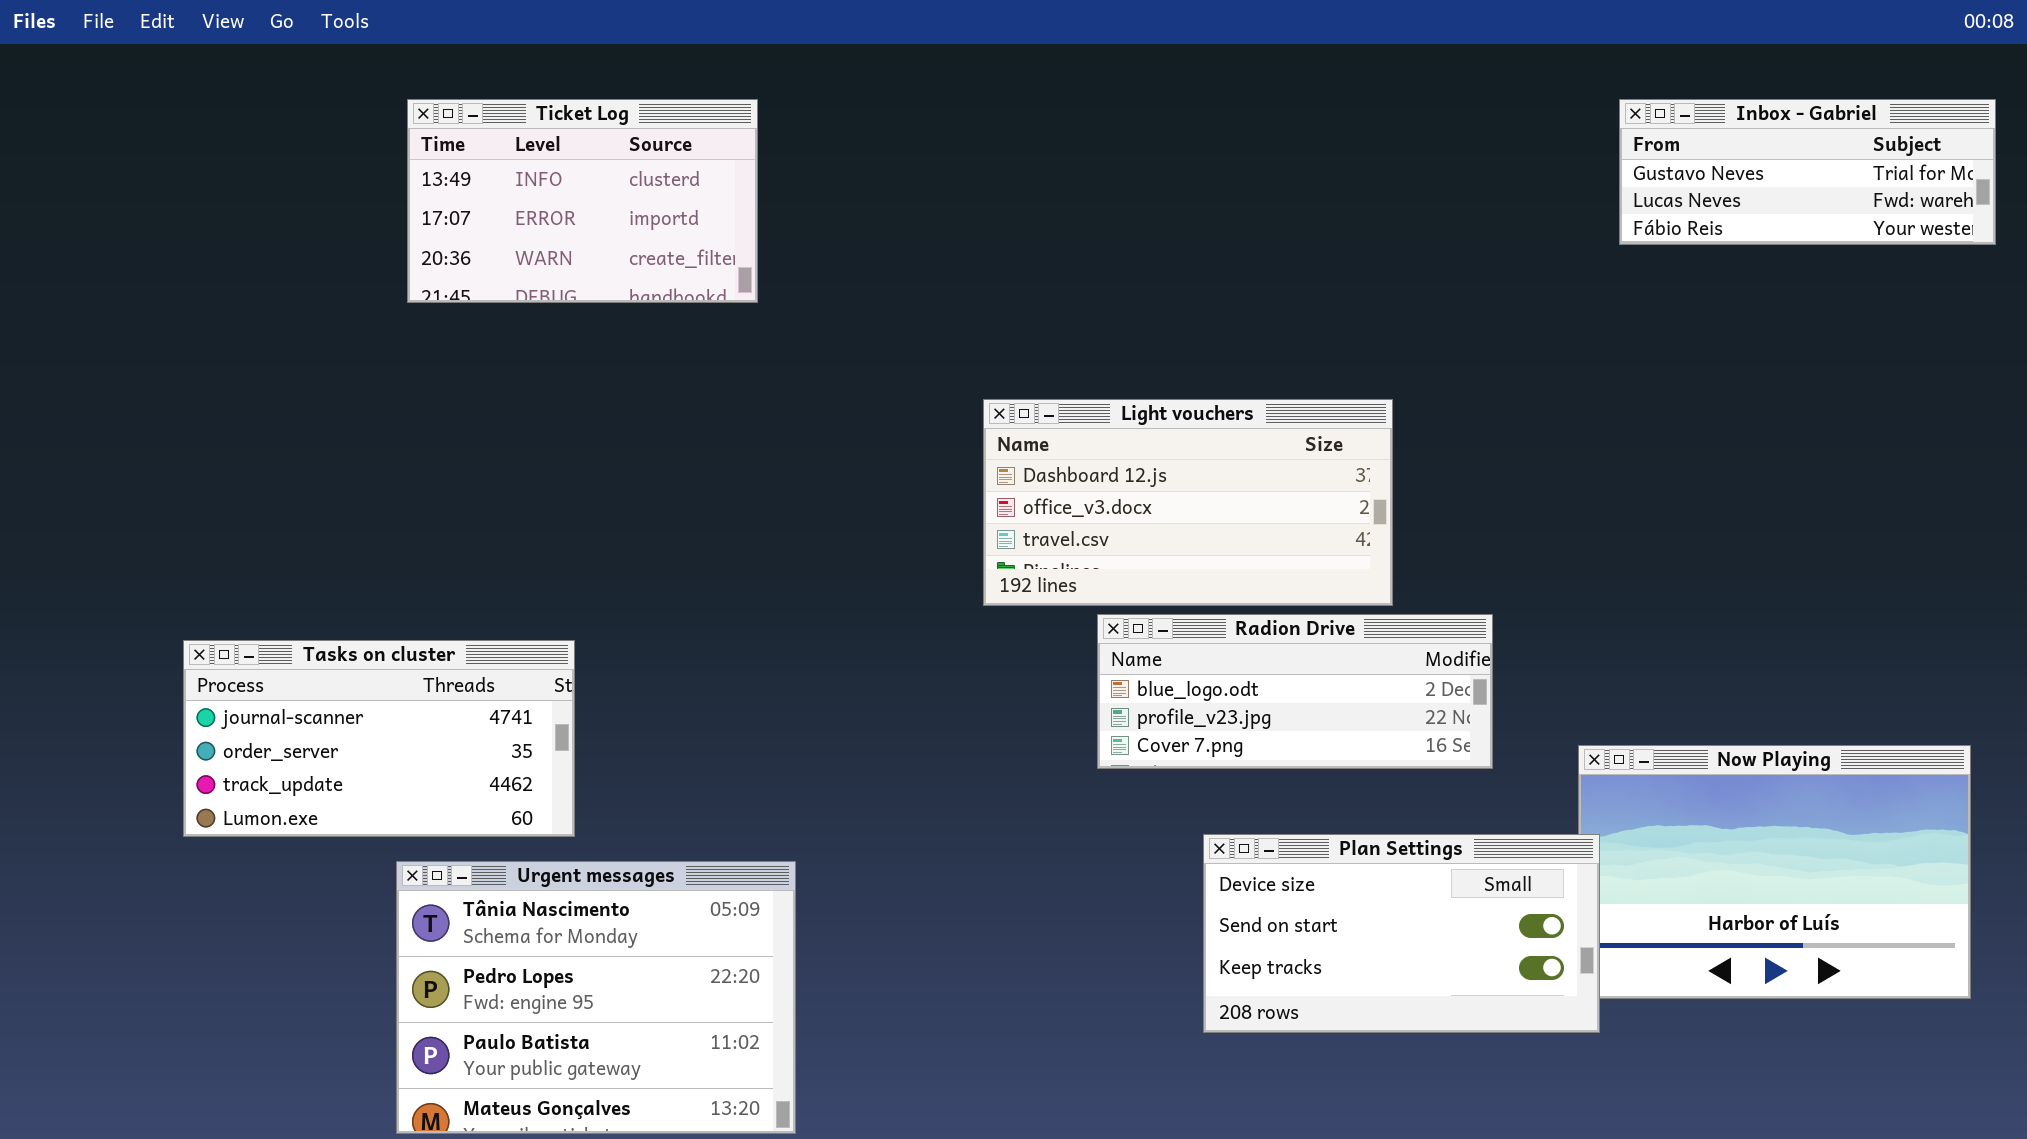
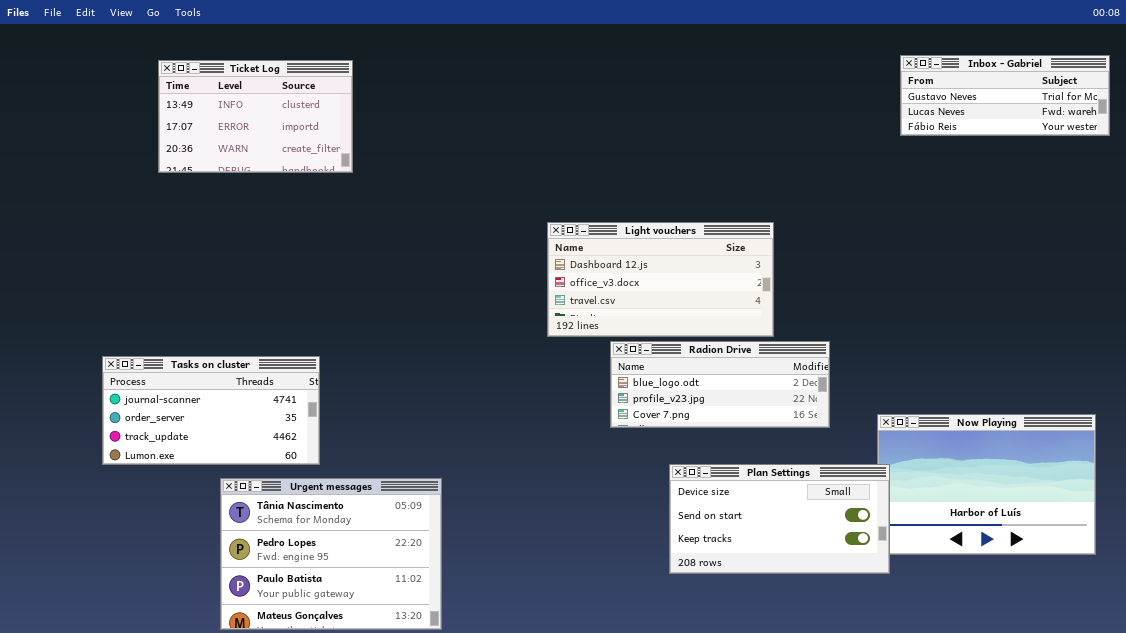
Ticket Log: [407,99,758,303] -> [158,60,353,173], moved

